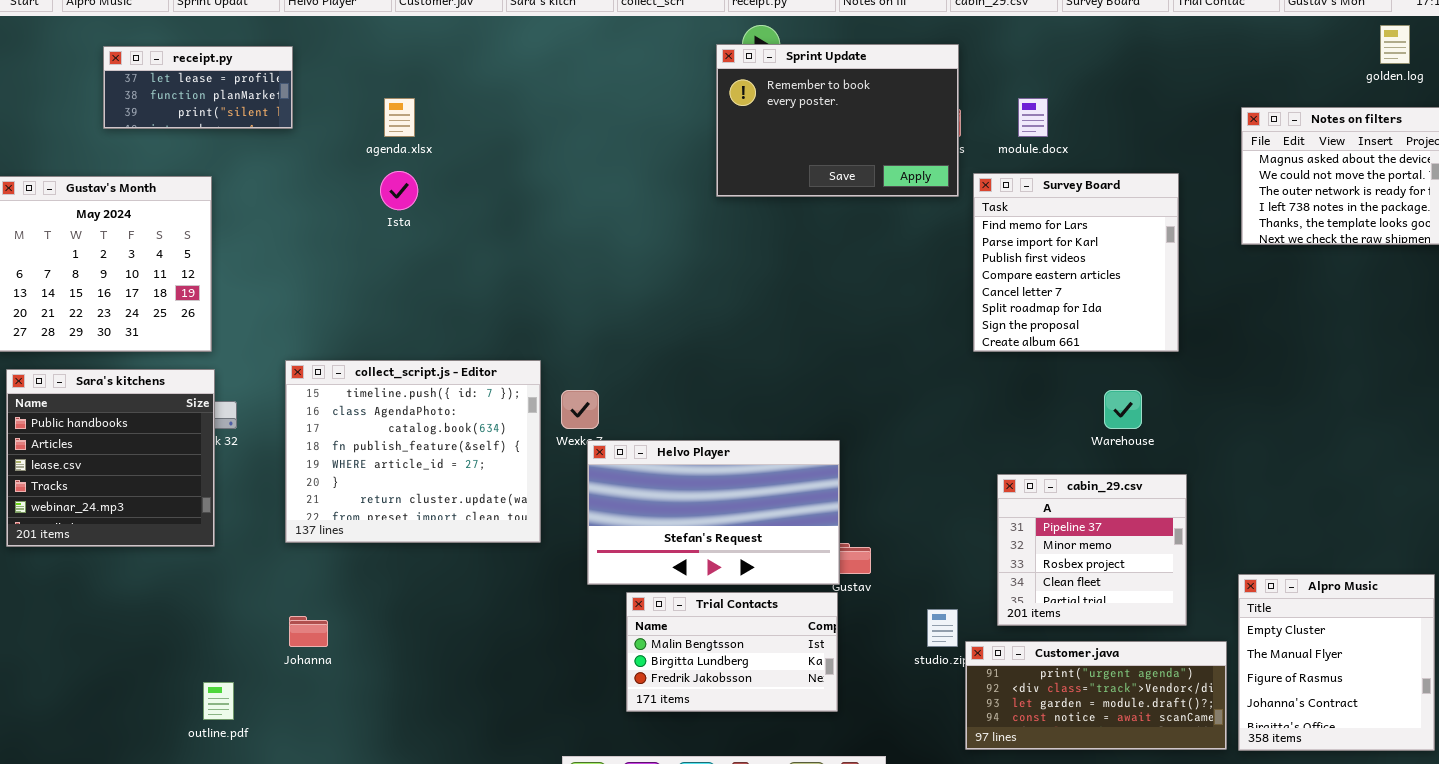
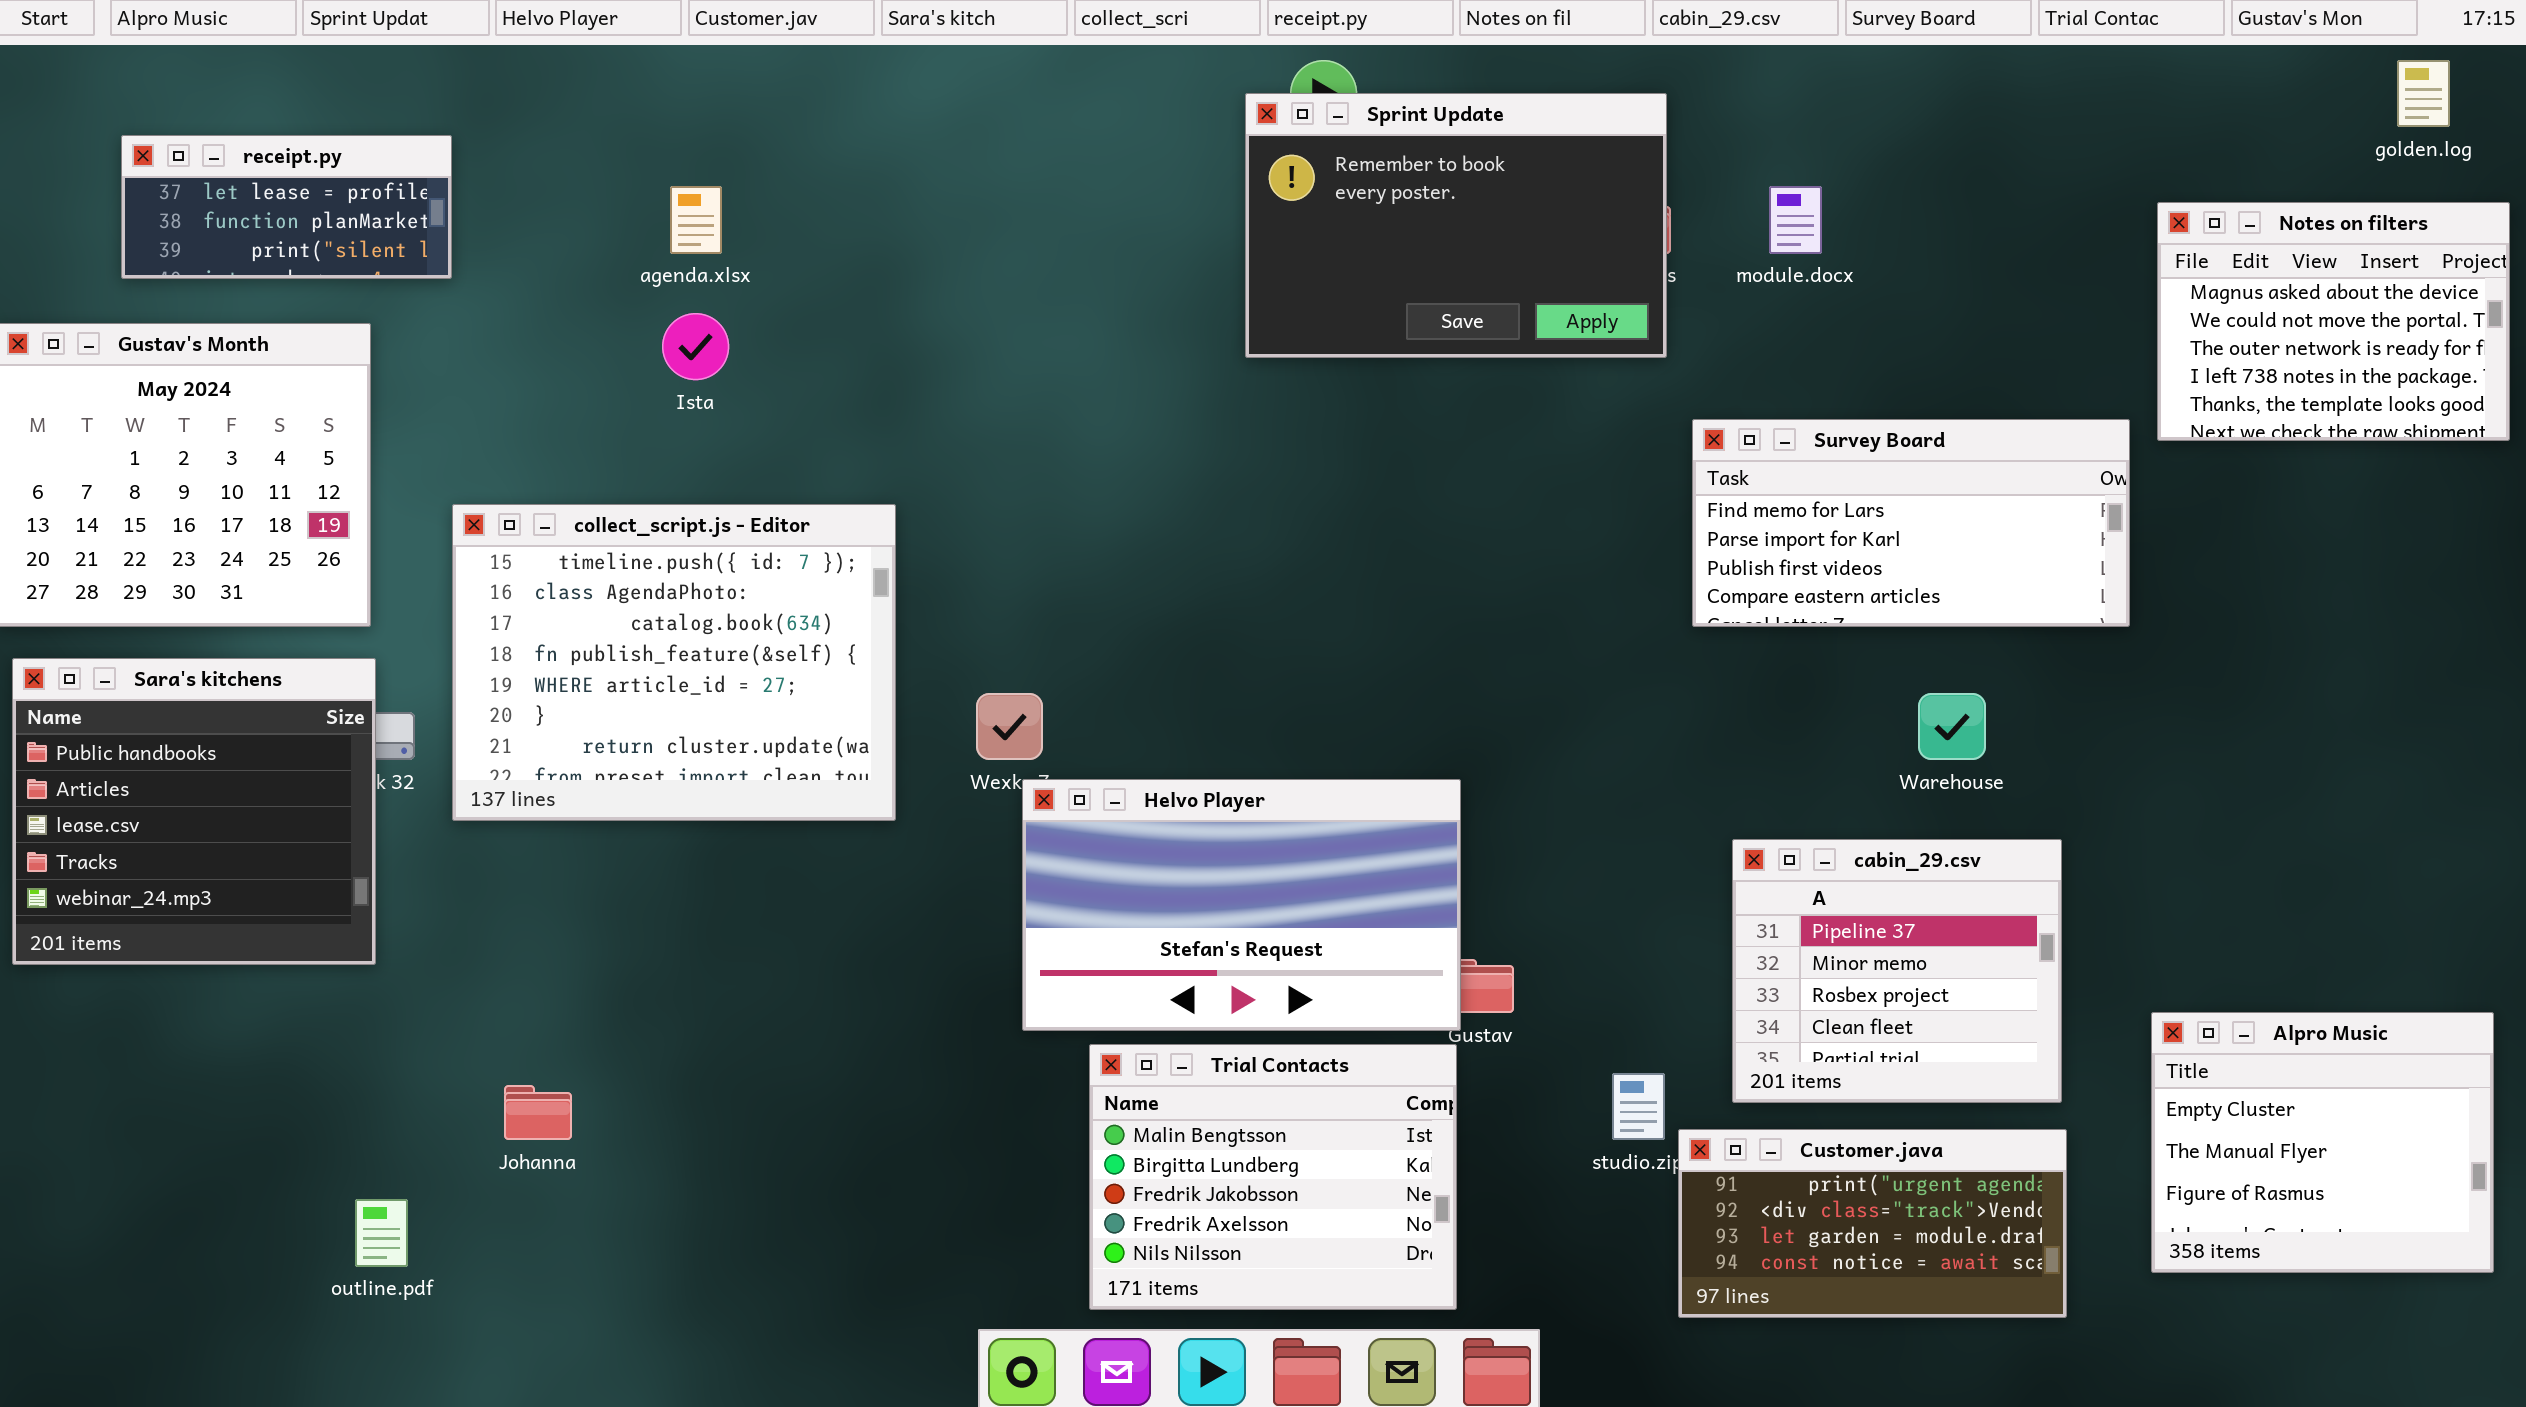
receipt.py: [103,46,293,129] -> [121,135,452,279], moved
Survey Board: [973,173,1179,352] -> [1692,419,2130,627], resized
collect_script.js - Editor: [285,360,541,543] -> [452,504,896,821], moved
Alpro Music: [1238,574,1435,751] -> [2151,1012,2494,1273], resized
Trial Contacts: [626,592,838,712] -> [1089,1044,1457,1310], resized
Customer.java: [965,641,1227,750] -> [1678,1129,2067,1318], resized

